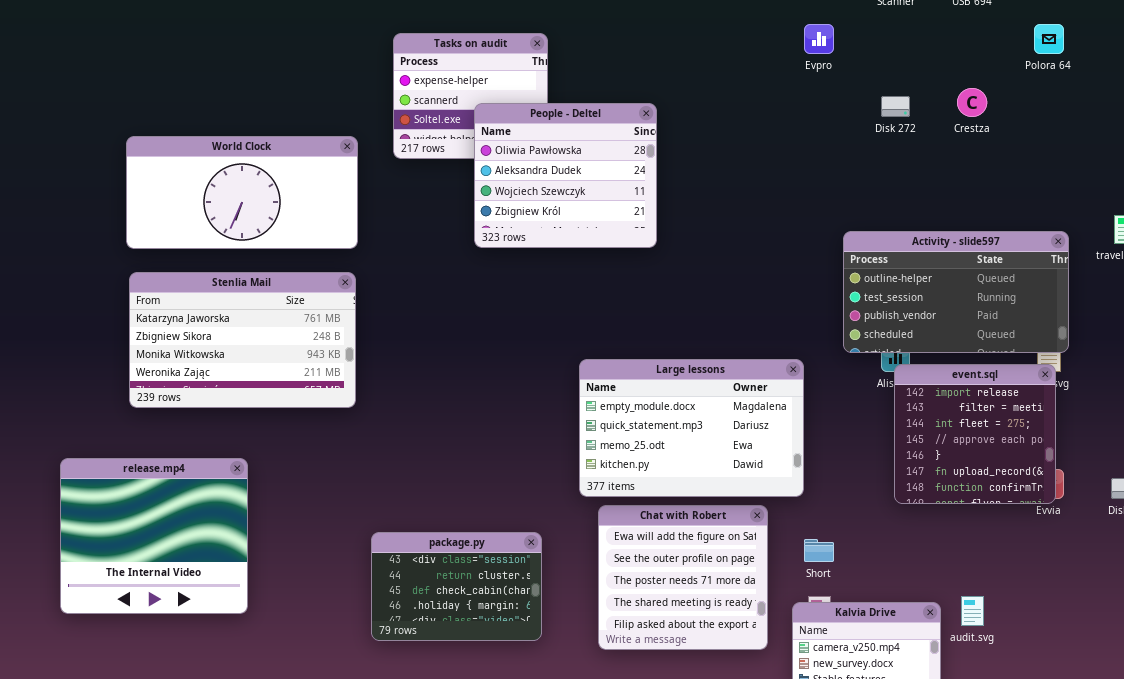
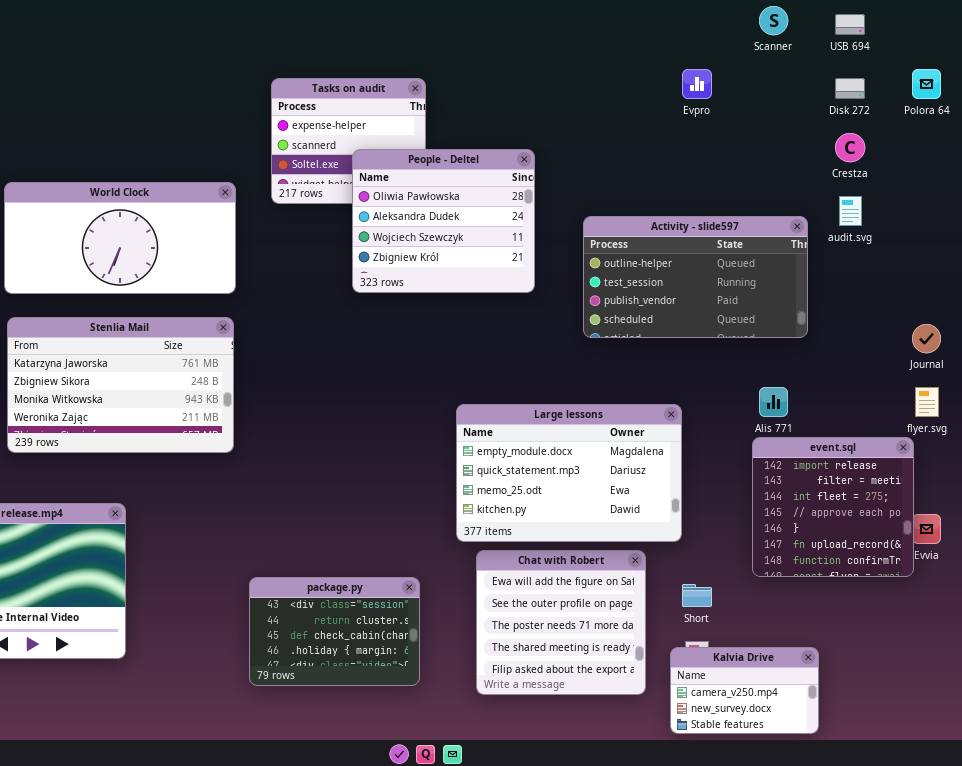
Disk 272: [881,96,910,117] -> [835,78,865,99], moved
Activity - slide597: [843,231,1069,353] -> [583,216,808,338], moved
event.sql: [894,364,1056,504] -> [752,437,914,577], moved
audit.svg: [961,596,984,626] -> [839,196,862,226], moved

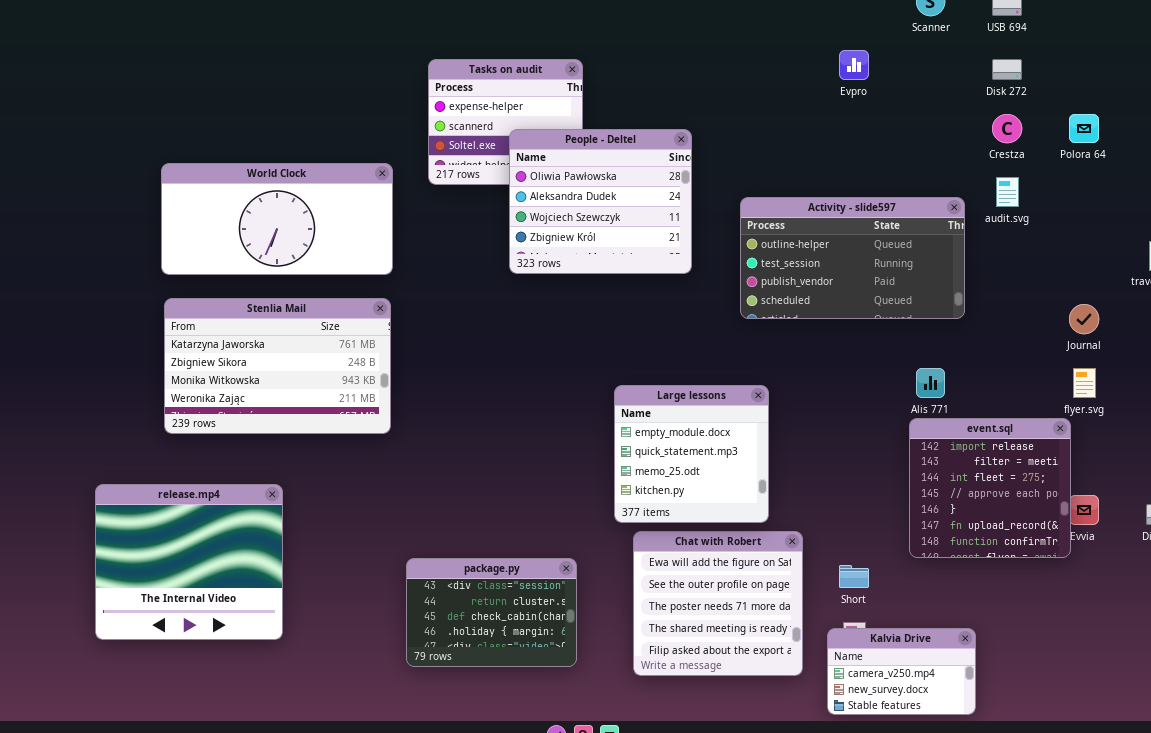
Polora 64: [912,69,941,99] -> [1069,114,1099,143], moved
Large lessons: [456,404,682,542] -> [614,385,769,523], resized

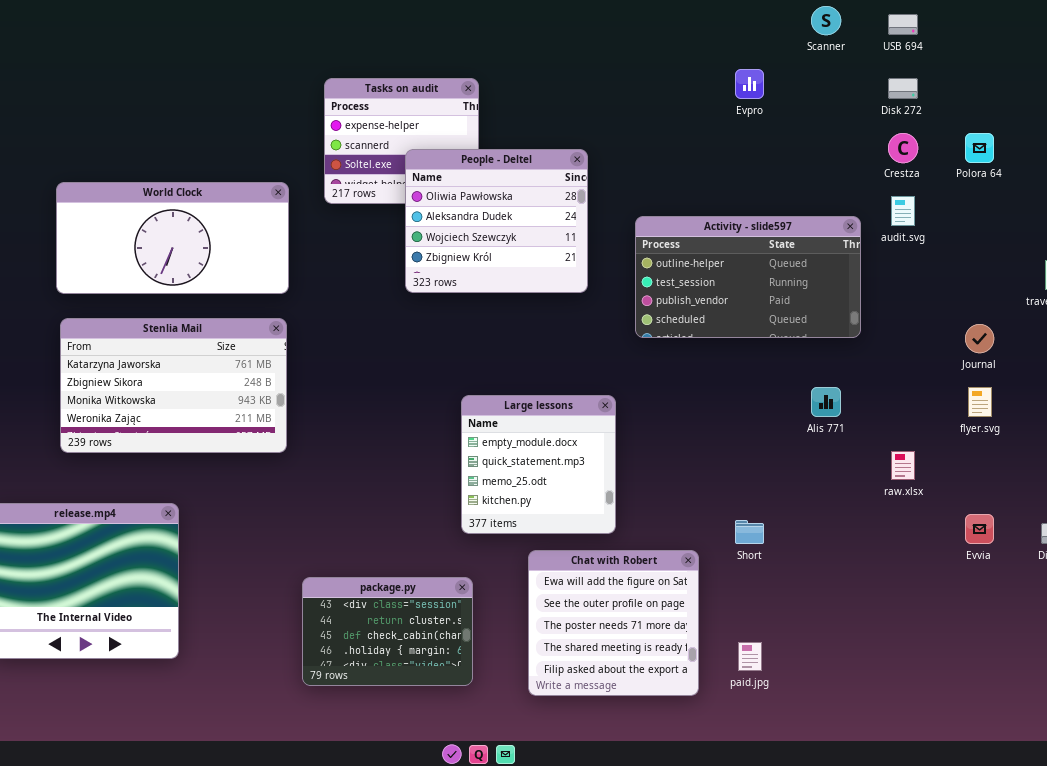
Large lessons: [614,385,769,523] -> [461,395,616,534], moved
event.sql: [909,418,1071,558] -> none, closed
Short: [839,565,869,588] -> [735,520,764,544], moved
Kalvia Drive: [827,628,976,715] -> none, closed

